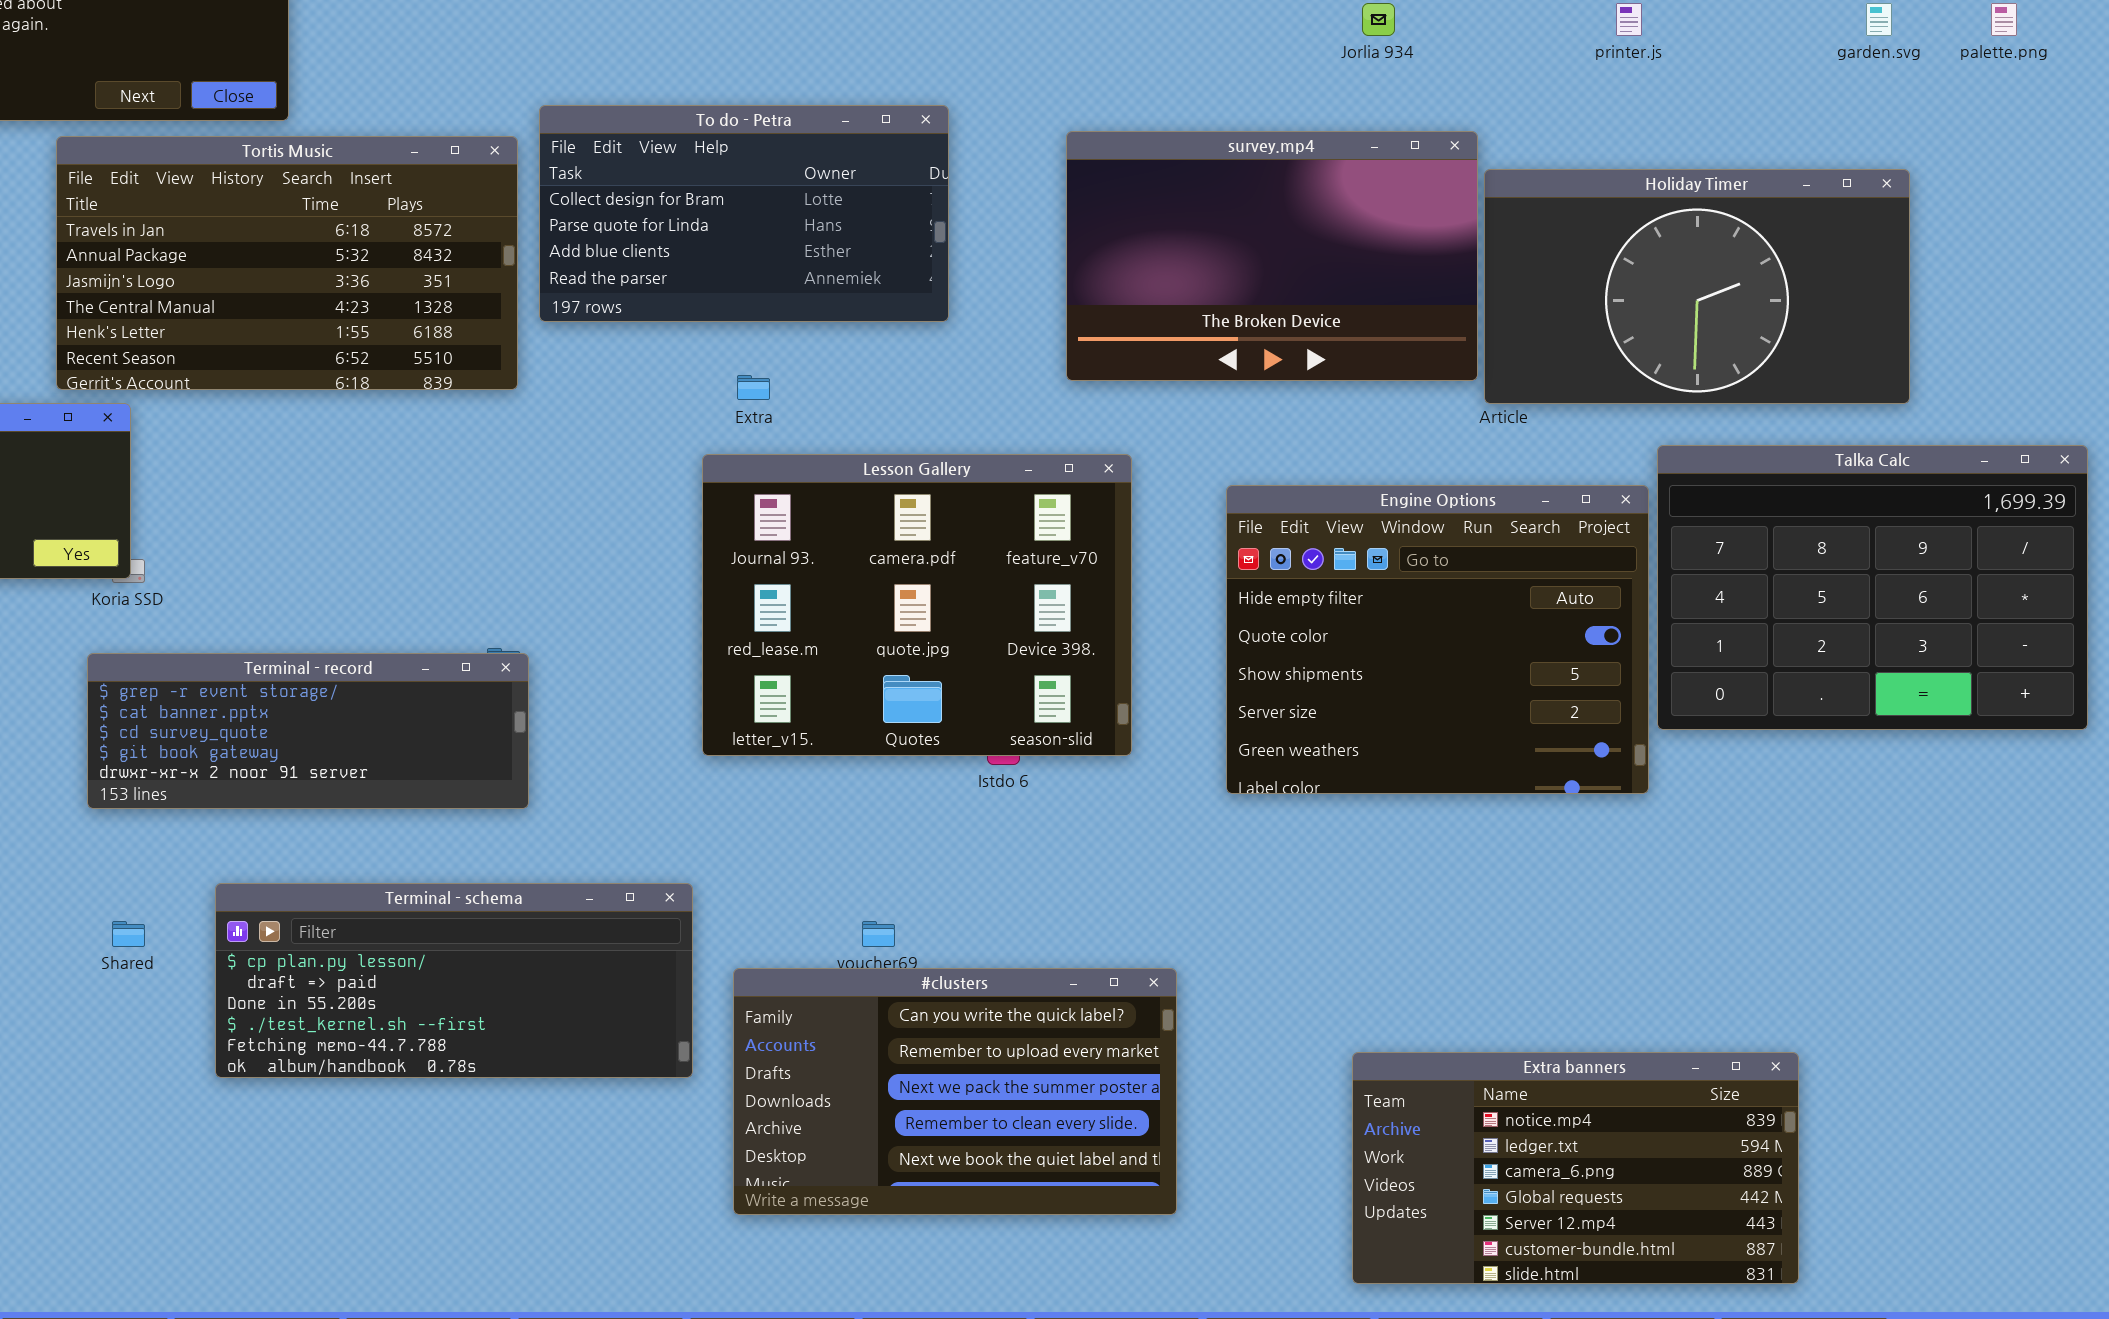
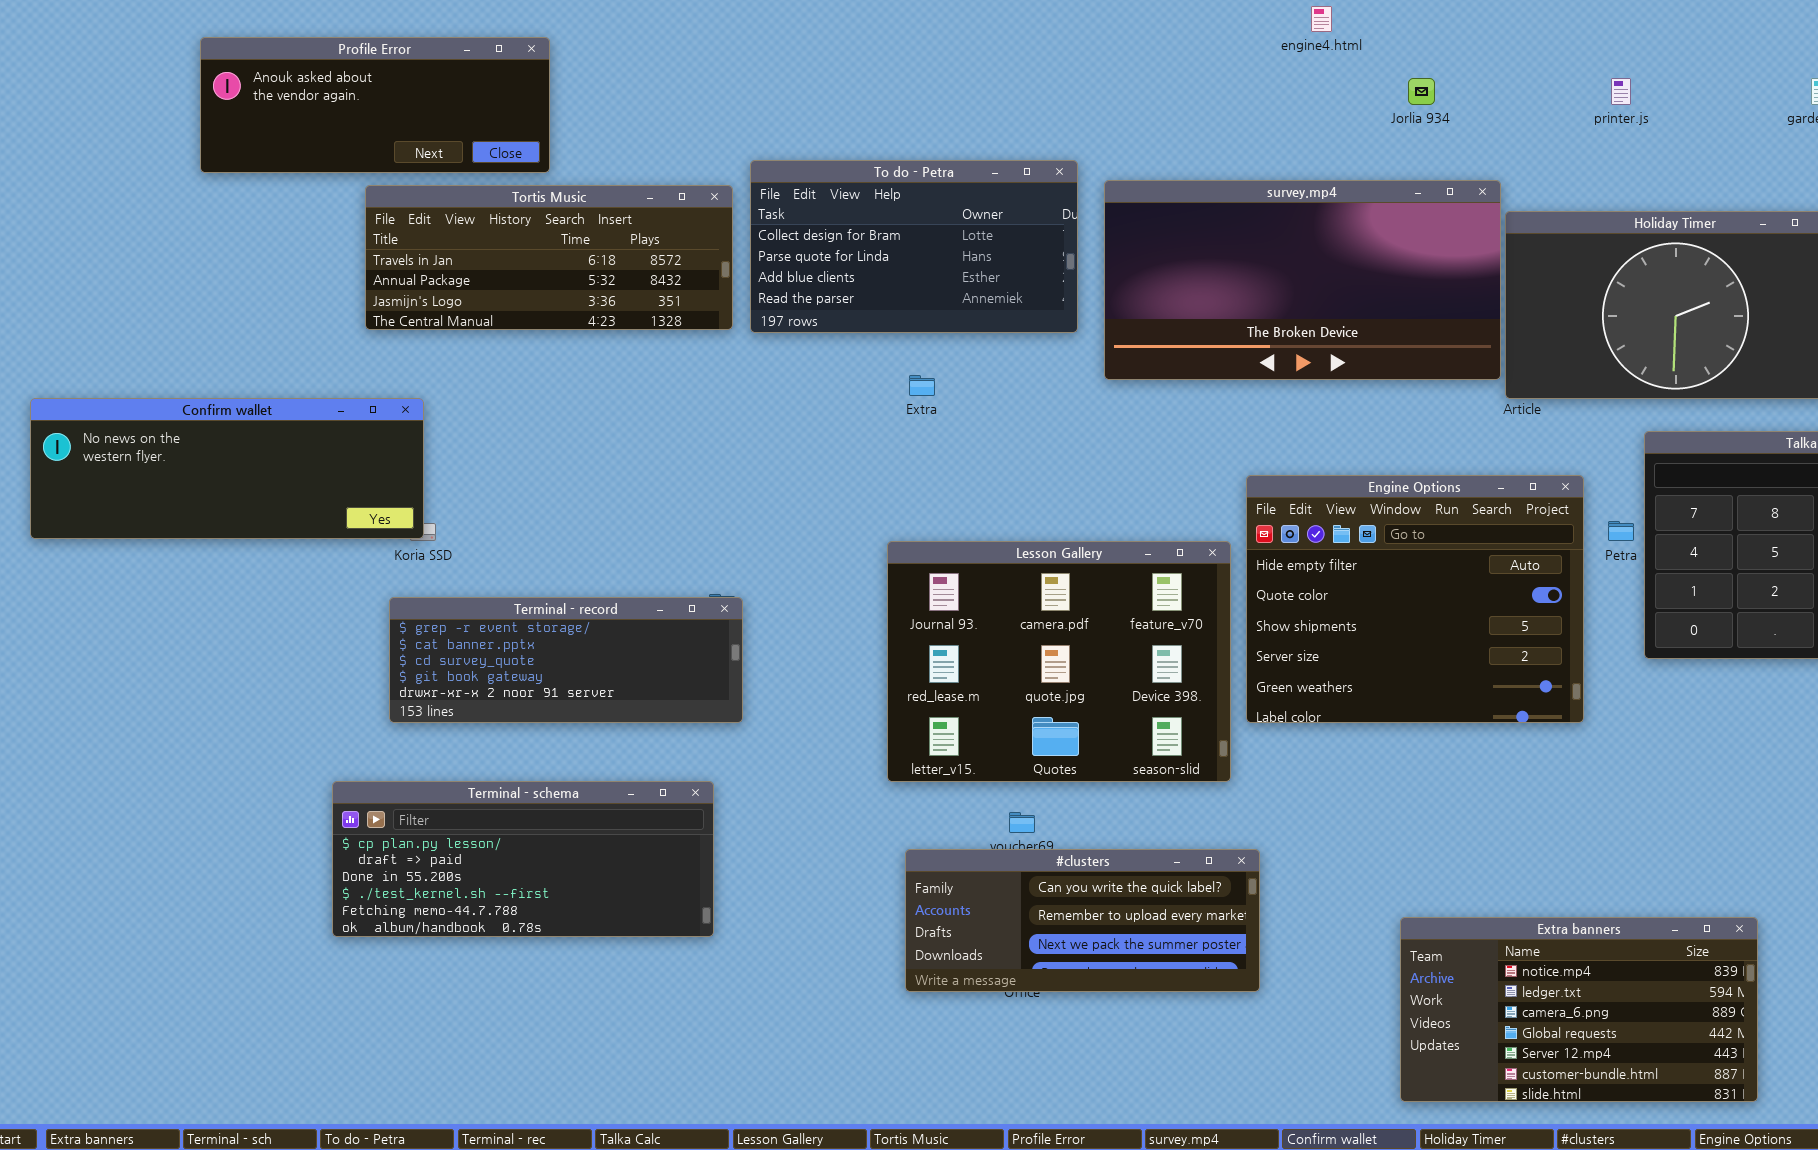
survey.mp4: [1066,131,1478,381] -> [1104,180,1501,380], resized
Tortis Music: [56,136,518,390] -> [365,185,733,330], resized
Lesson Gallery: [702,454,1132,756] -> [887,541,1231,782], moved
Engine Options: [1226,485,1649,794] -> [1246,475,1584,723], moved
Terminal - schema: [215,883,693,1078] -> [332,781,714,937], moved
#clusters: [733,968,1177,1215] -> [905,849,1260,992], resized

